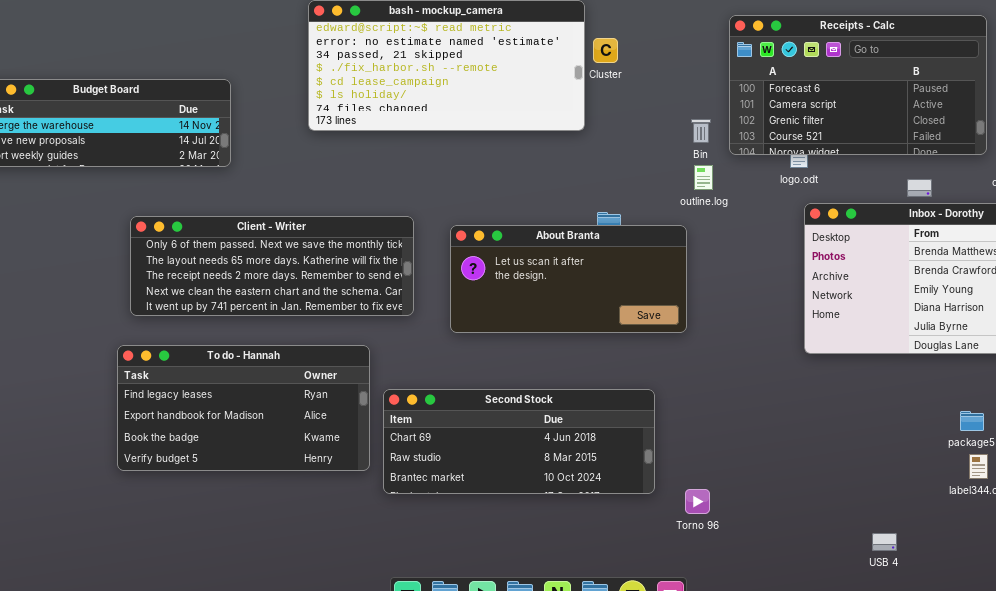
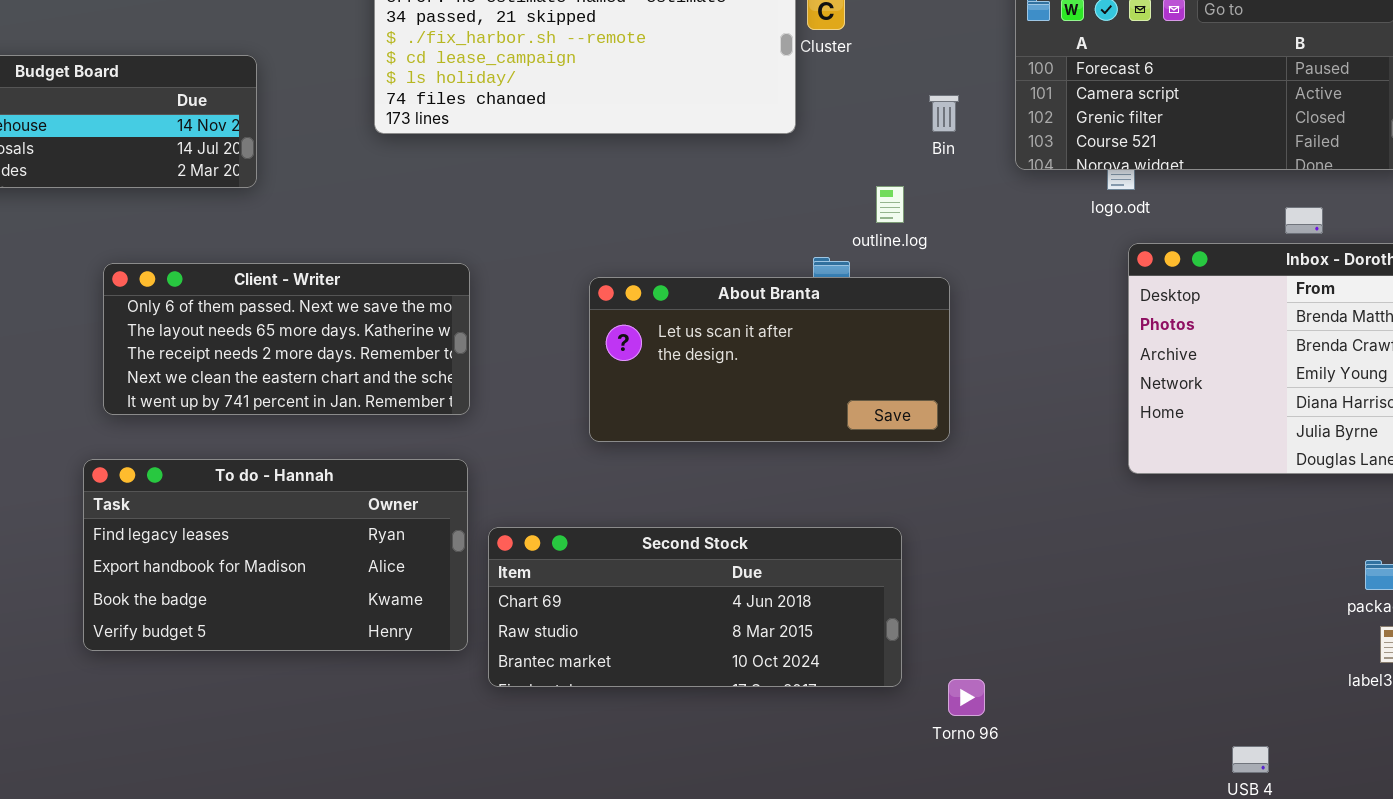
Bin: [691,119,711,143] -> [929,95,959,132], moved
outline.log: [694,165,713,190] -> [876,186,904,223], moved
Client - Writer: [130,216,414,316] -> [103,263,470,415], resized

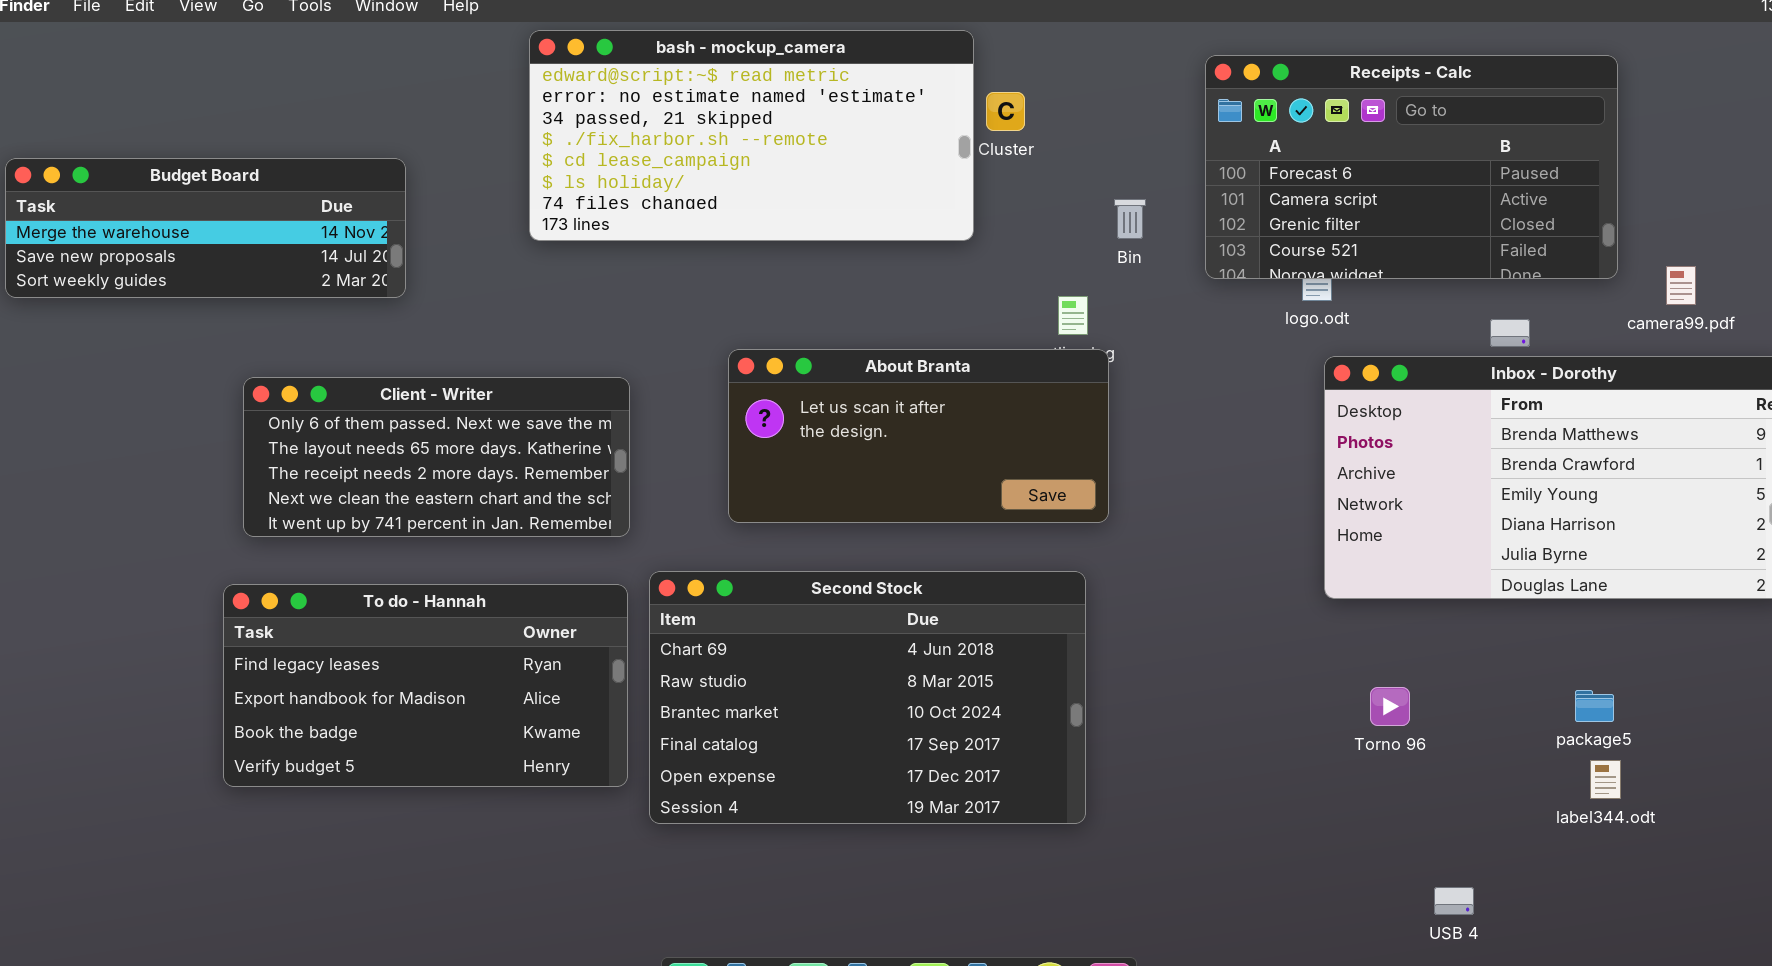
About Branta: [589,277,950,442] -> [728,349,1109,523], moved
Second Stock: [488,527,902,687] -> [649,571,1086,824], resized
Torno 96: [948,679,985,716] -> [1370,687,1410,726], moved

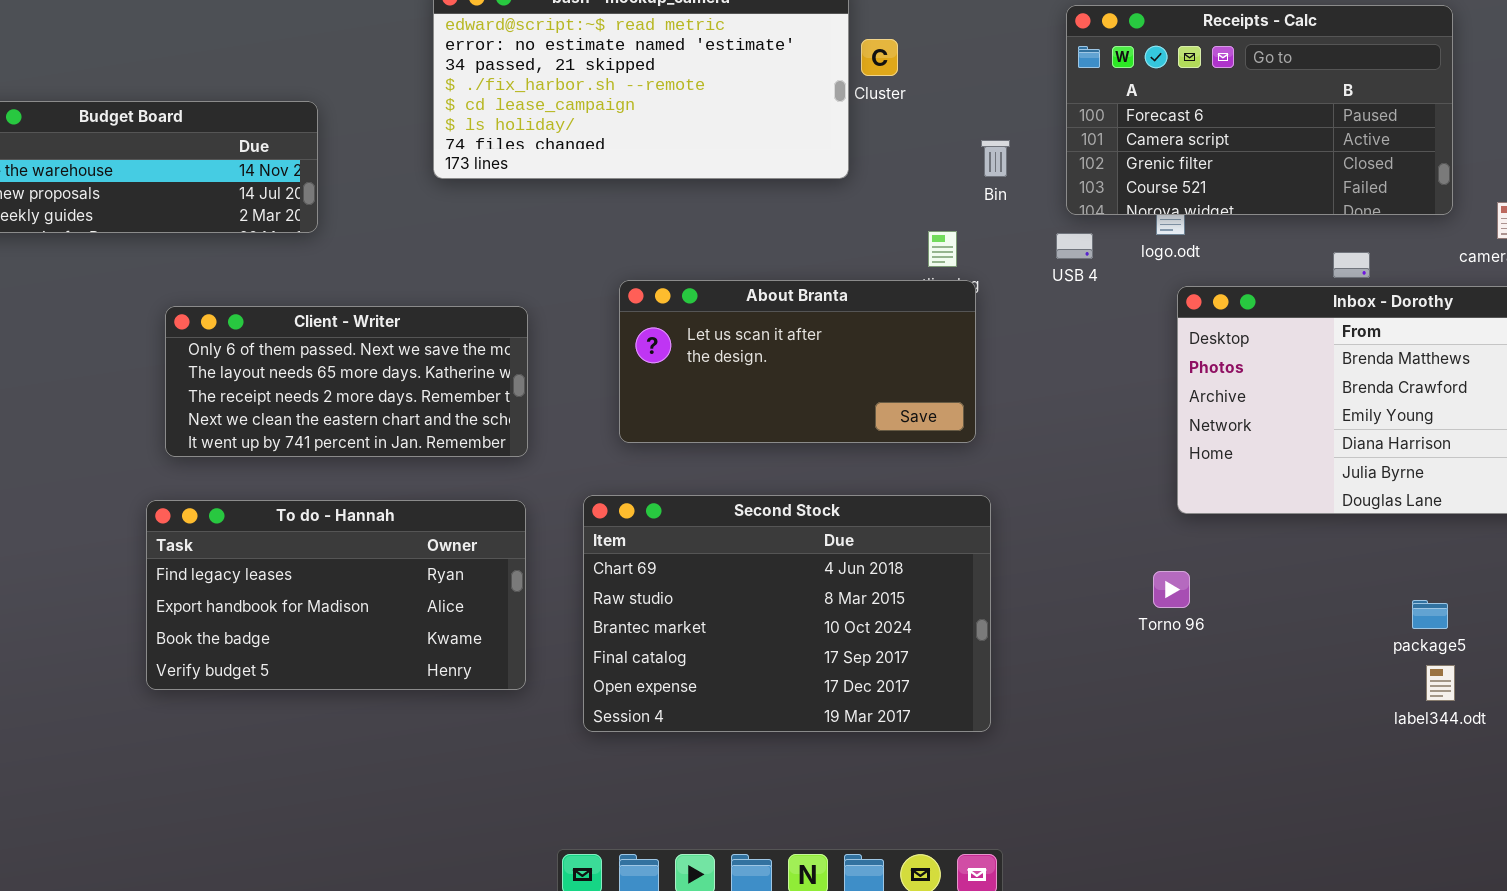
Second Stock: [649,571,1086,824] -> [583,495,991,732], moved
Torno 96: [1370,687,1410,726] -> [1153,571,1190,608], moved
USB 4: [1434,887,1474,915] -> [1056,233,1093,259], moved

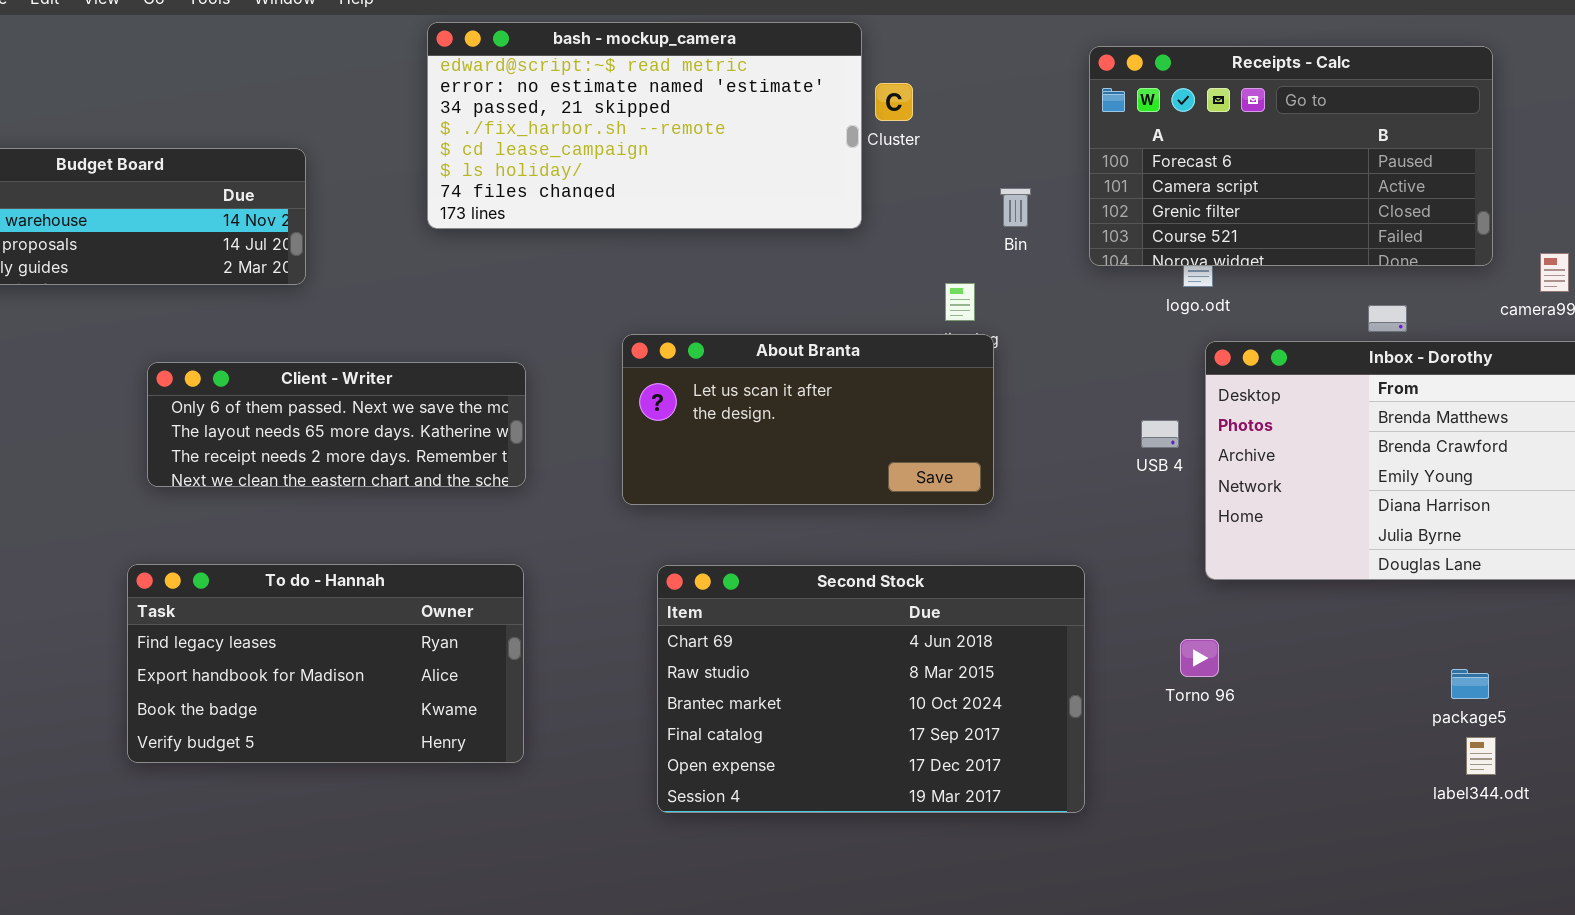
USB 4: [1056,233,1093,259] -> [1141,420,1179,448], moved
Client - Writer: [165,306,528,457] -> [147,362,526,487], resized
Second Stock: [583,495,991,732] -> [657,565,1085,813], moved

